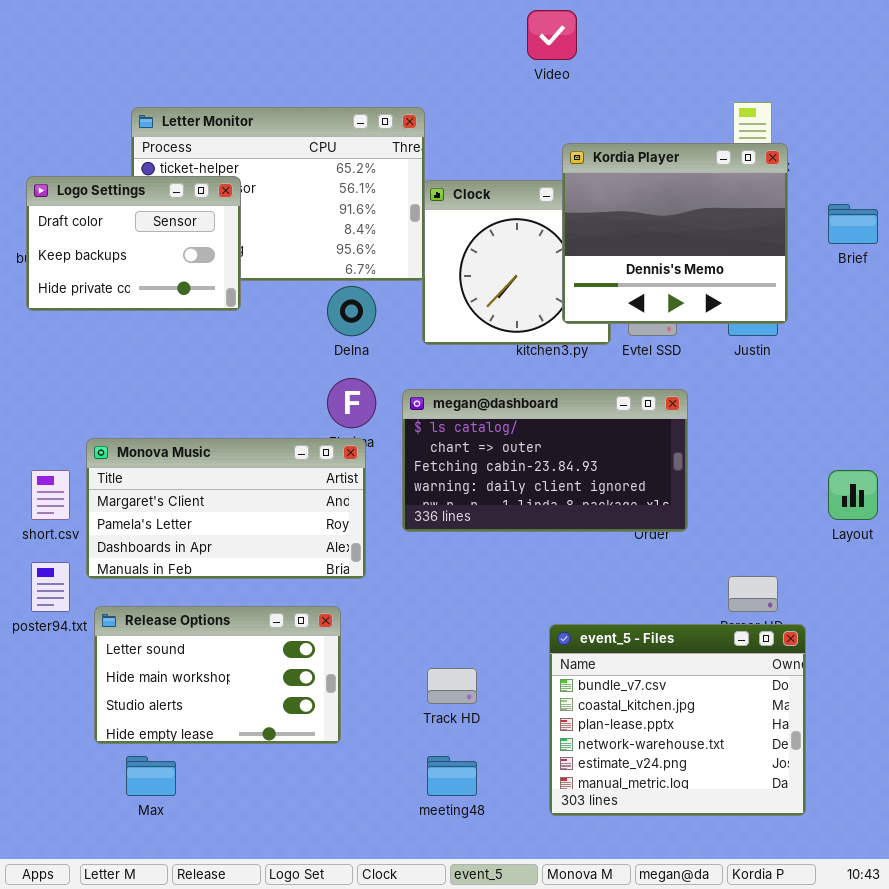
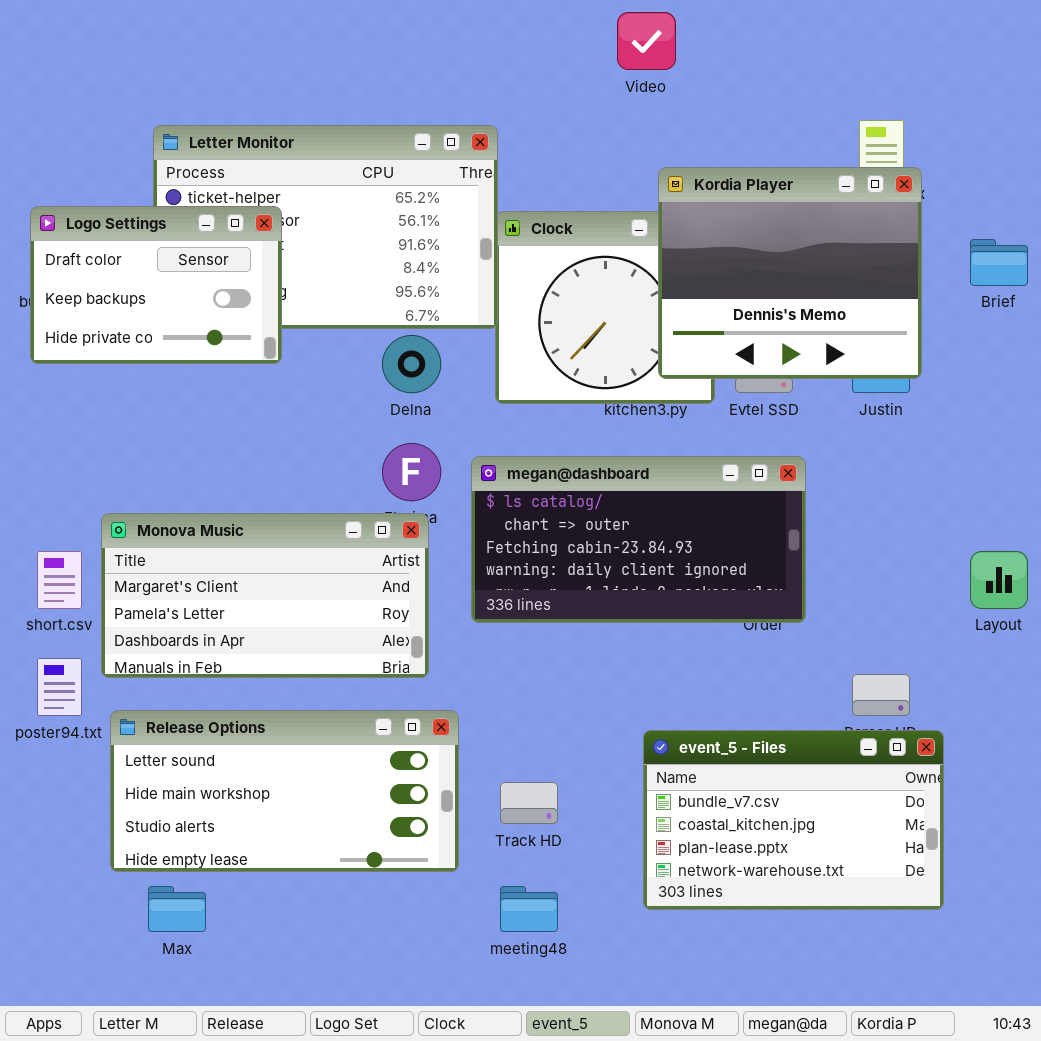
Release Options: [94,606,341,744] -> [110,710,459,872], resized
event_5 - Files: [549,624,806,816] -> [643,730,944,910], resized

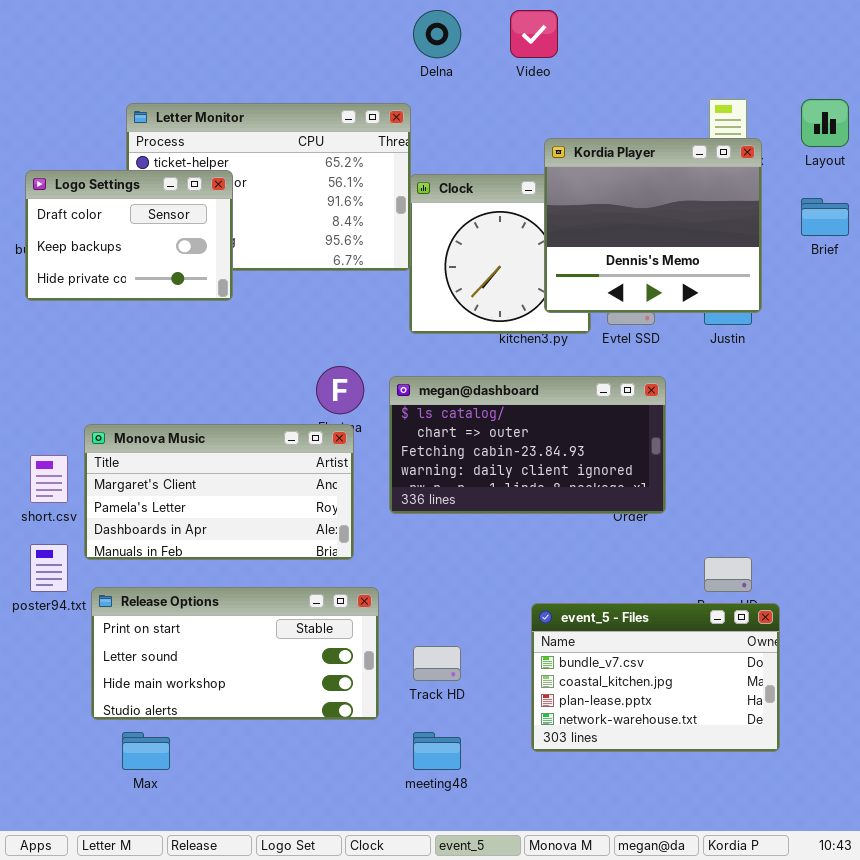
Delna: [382,335,441,393] -> [413,10,461,58], moved
Layout: [970,551,1028,609] -> [801,99,849,147], moved
Release Options: [110,710,459,872] -> [91,587,379,720], scrolled up 1 row

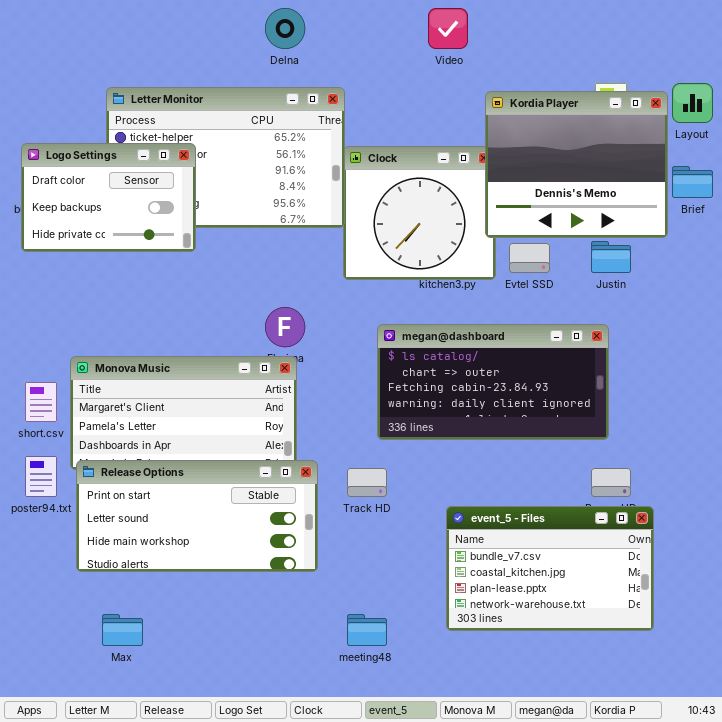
Delna: [413,10,461,58] -> [265,8,305,49], moved
Kordia Player: [544,138,762,313] -> [485,91,668,238], moved
megan@dashboard: [389,376,666,514] -> [377,324,609,440], moved
Release Options: [91,587,379,720] -> [76,460,318,572], moved
Track HD: [413,646,461,681] -> [347,468,387,497], moved

